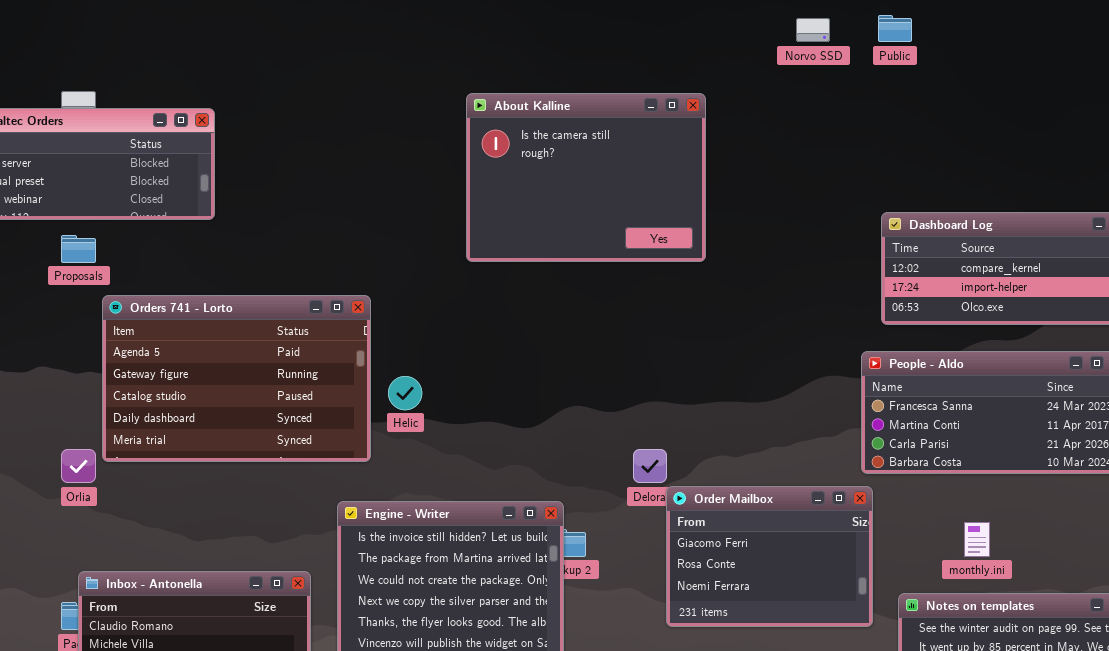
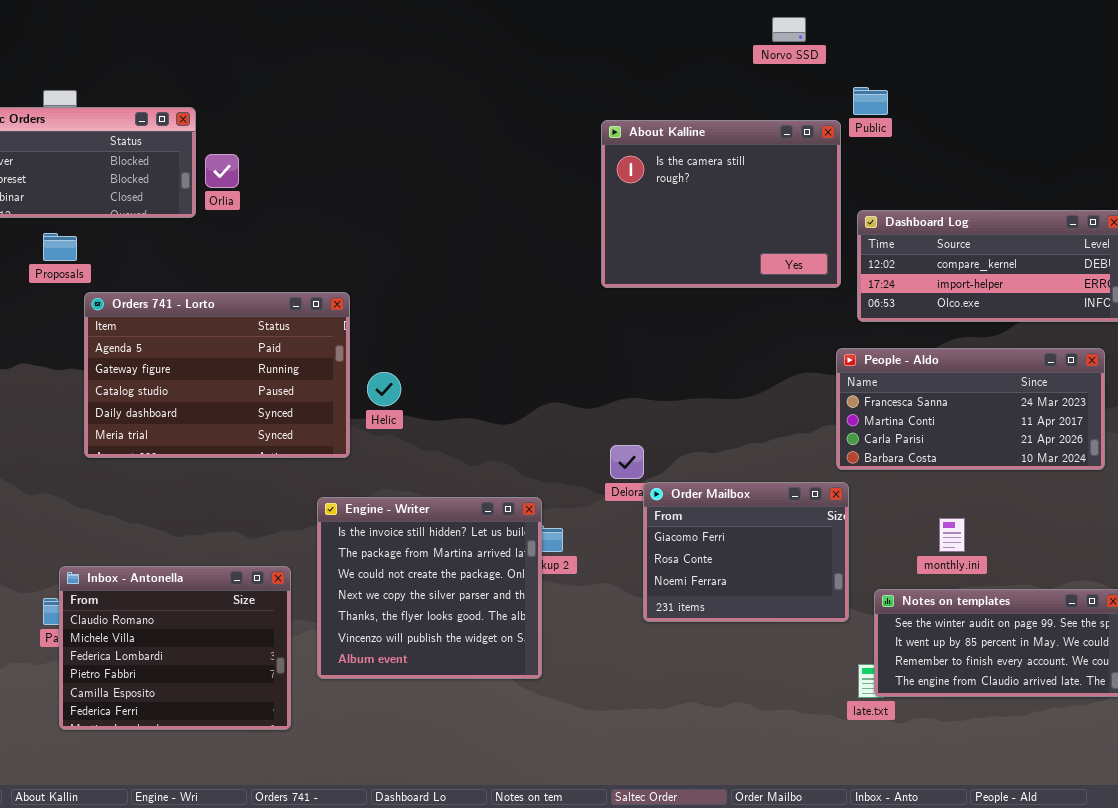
Public: [878,15,912,42] -> [853,87,888,115], moved
About Kalline: [466,93,706,262] -> [601,120,841,288], moved
Orlia: [61,449,96,483] -> [205,154,239,188], moved

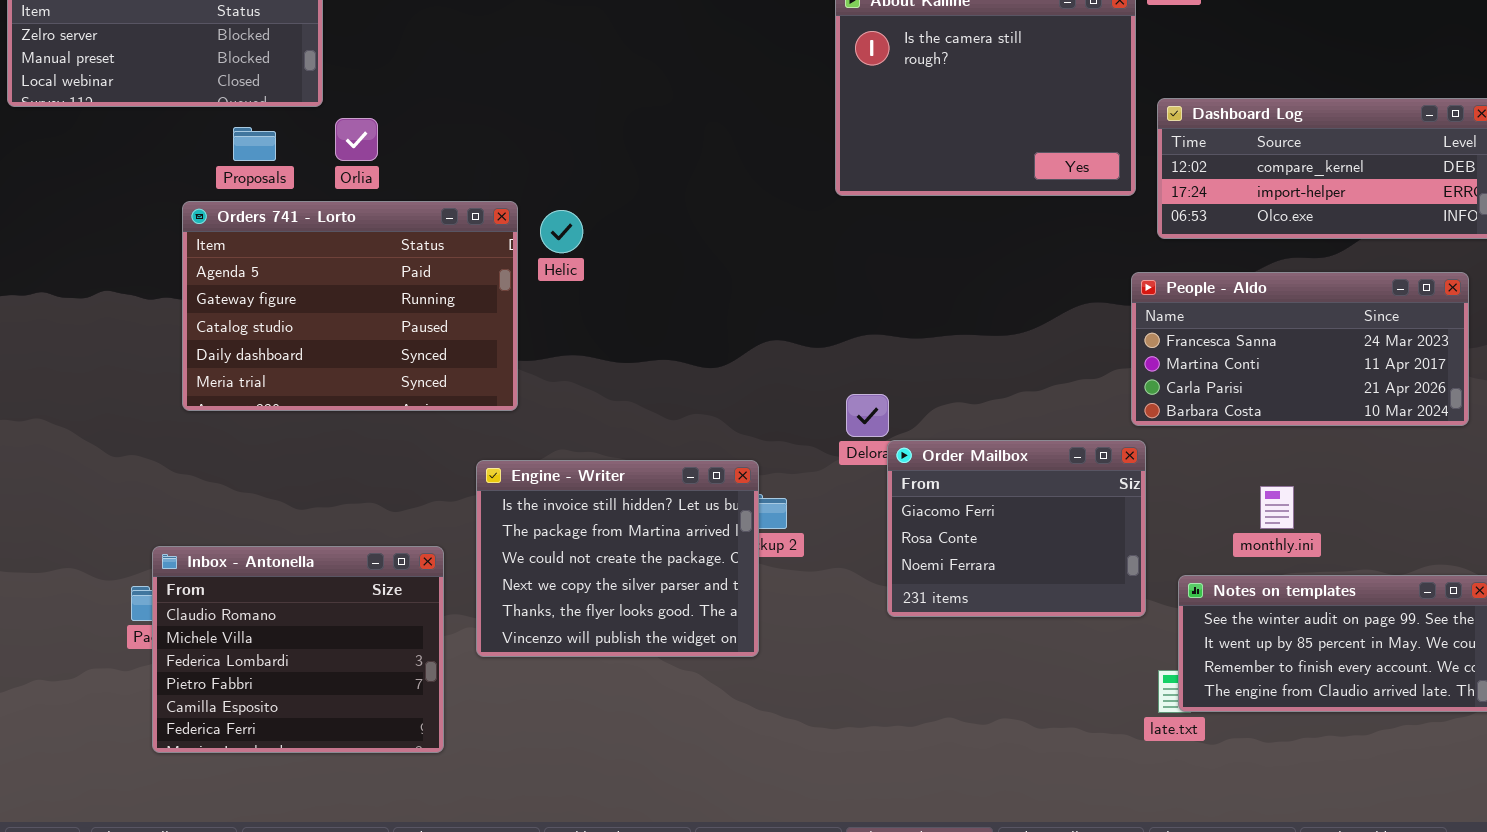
Orlia: [205,154,239,188] -> [335,118,378,161], moved
Proposals: [43,233,77,261] -> [233,127,276,161], moved
Helic: [367,372,401,406] -> [540,210,583,253], moved
Engine - Writer: [317,497,542,679] -> [476,460,759,657], resized

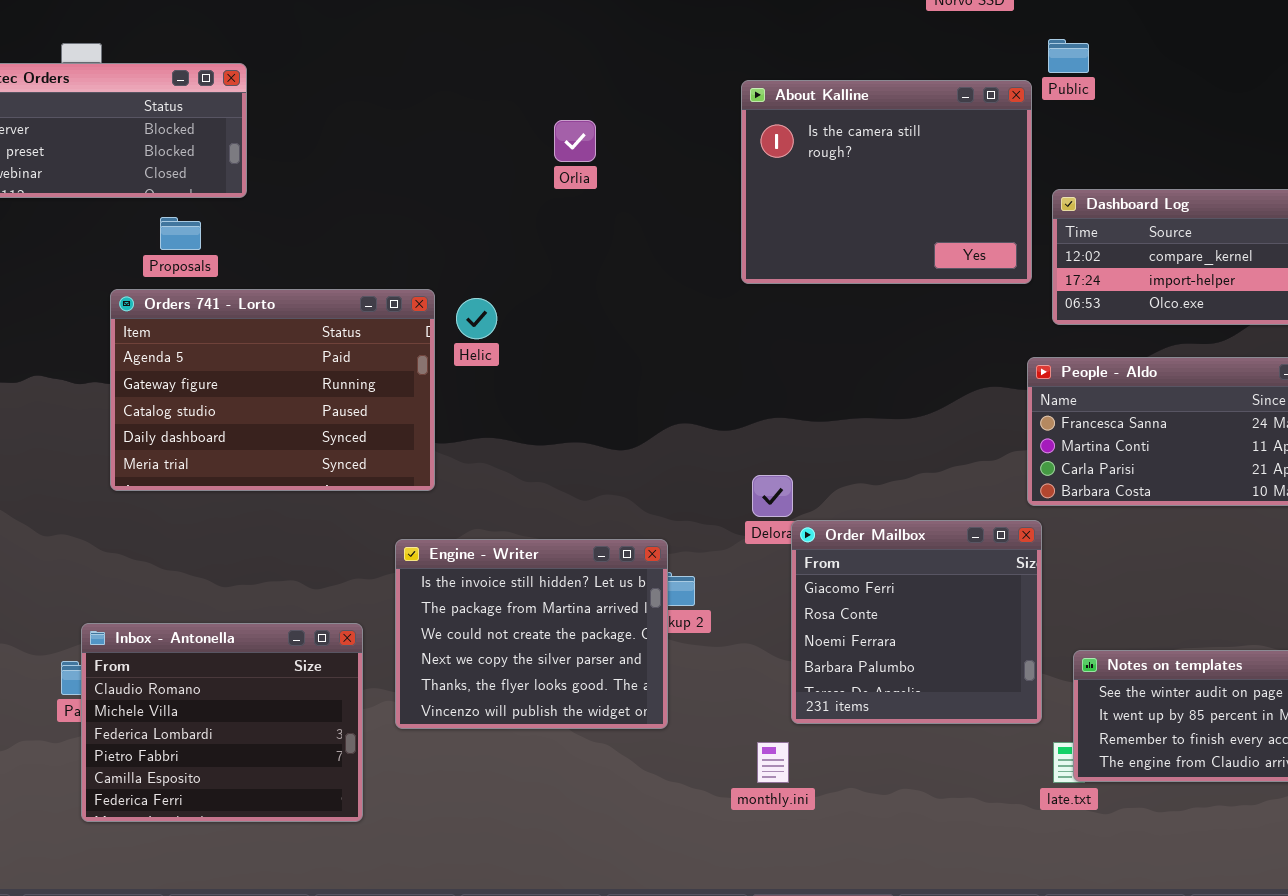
Orlia: [335,118,378,161] -> [554,120,596,162], moved
Order Mailbox: [887,440,1146,617] -> [791,520,1042,724], resized
monthly.ini: [1260,486,1294,529] -> [757,742,789,783], moved

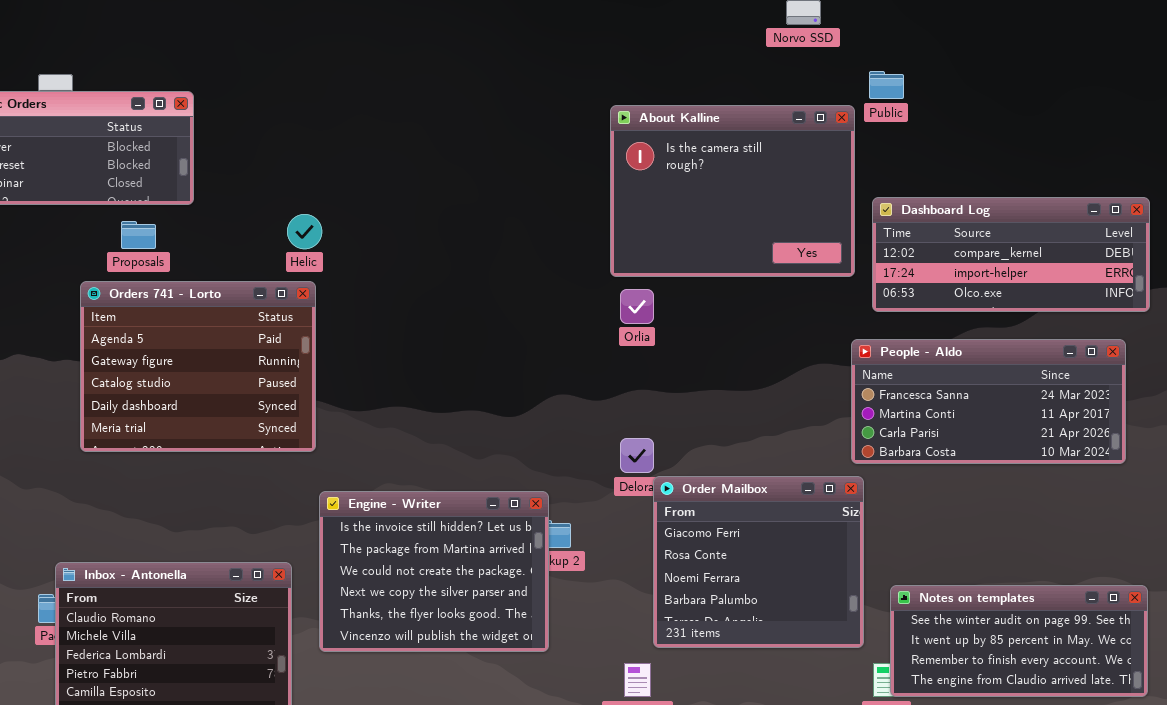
Orlia: [554,120,596,162] -> [620,289,654,324], moved
Orders 741 - Lorto: [110,289,435,491] -> [80,281,316,452], resized
Helic: [456,298,497,339] -> [287,214,322,249], moved

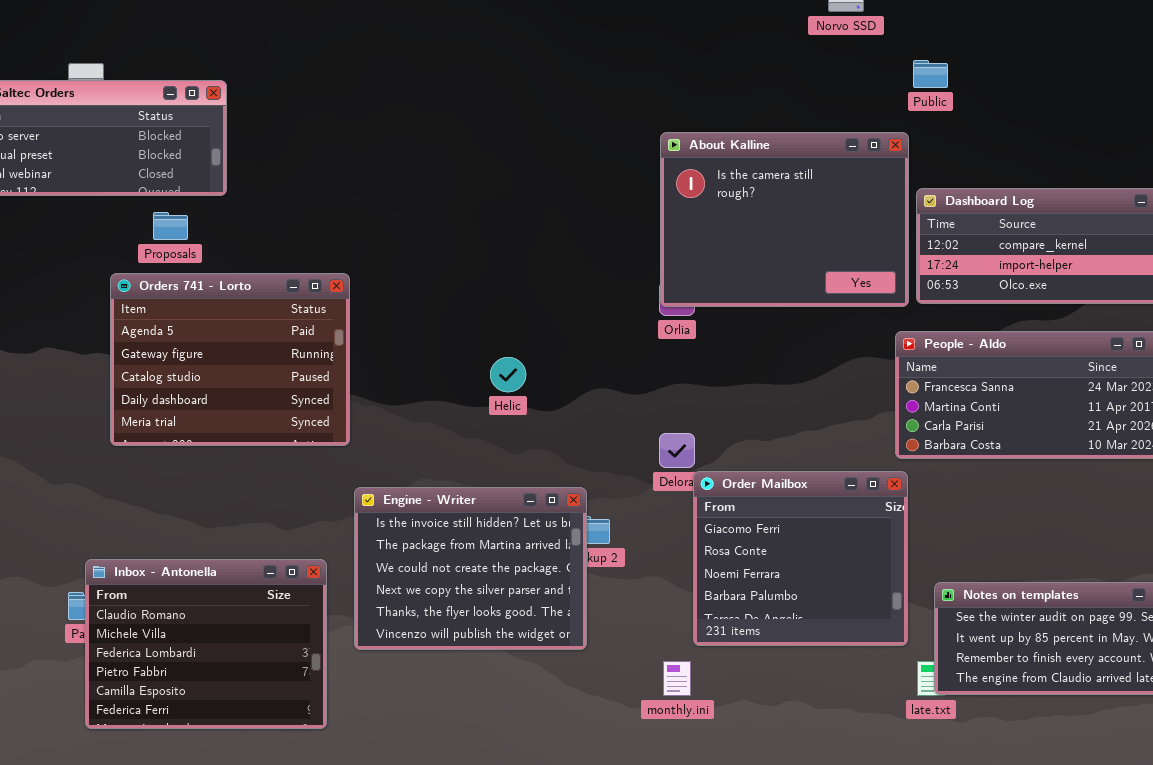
About Kalline: [610,105,855,277] -> [660,132,909,307], moved
Helic: [287,214,322,249] -> [490,357,526,392], moved

